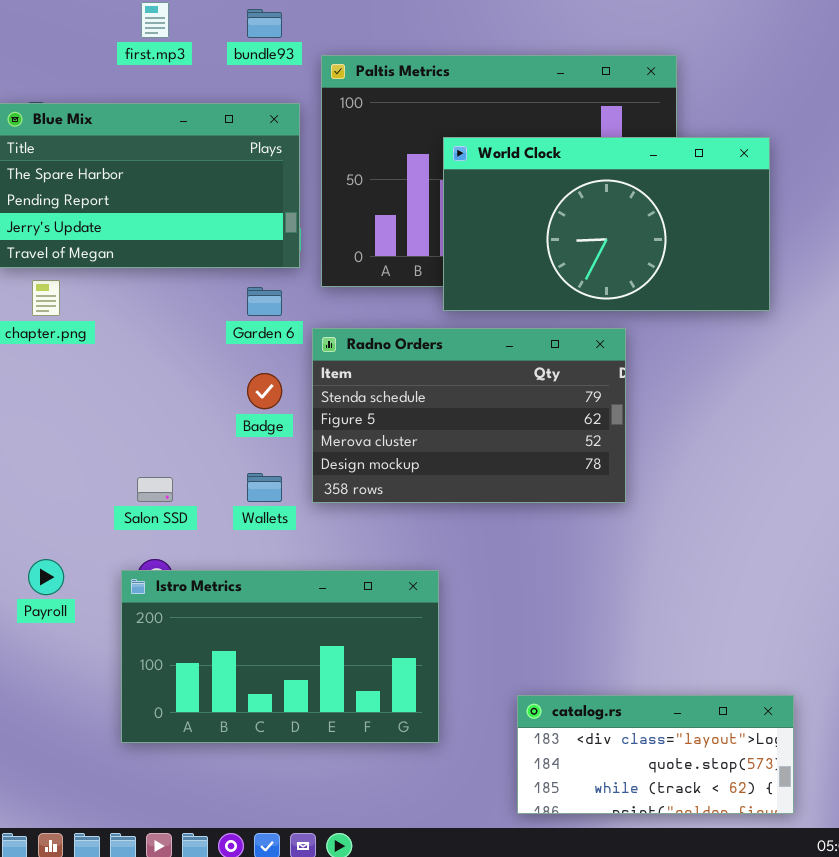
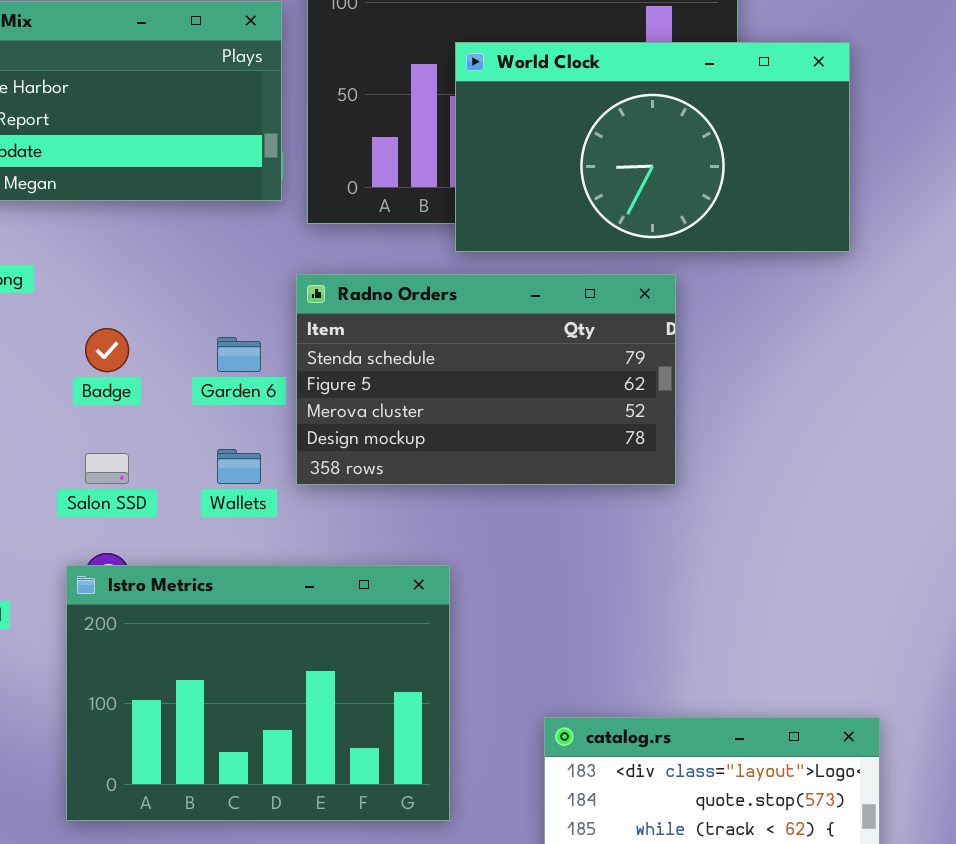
Garden 6: [247,287,282,316] -> [217,337,261,372], moved
Badge: [247,373,282,409] -> [85,328,129,372], moved
Istro Metrics: [121,570,439,743] -> [66,565,450,821], resized

